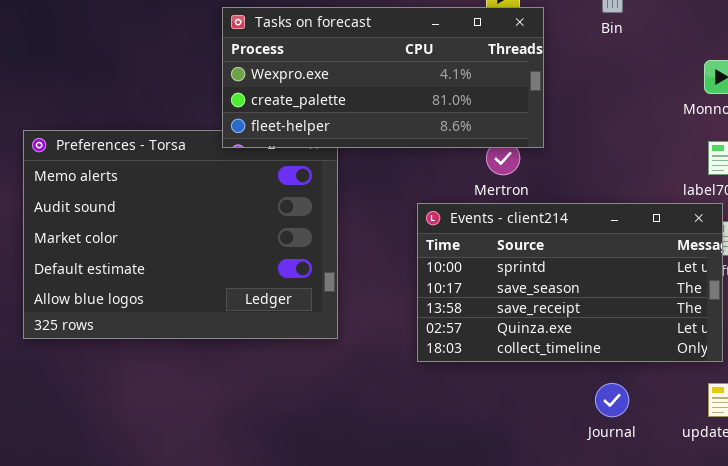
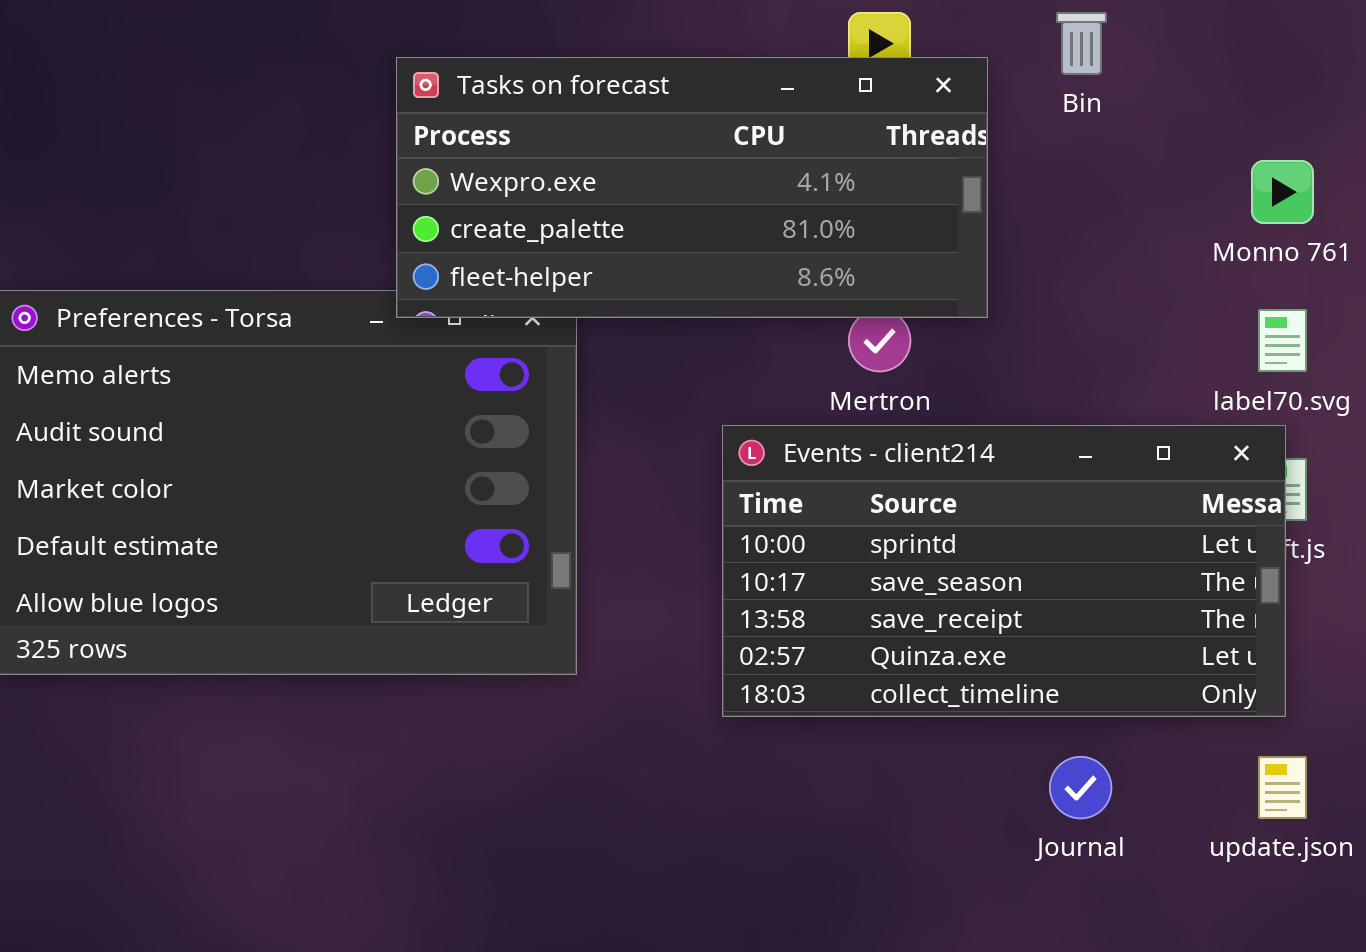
Tasks on forecast: [222,7,544,148] -> [396,57,988,318], moved

